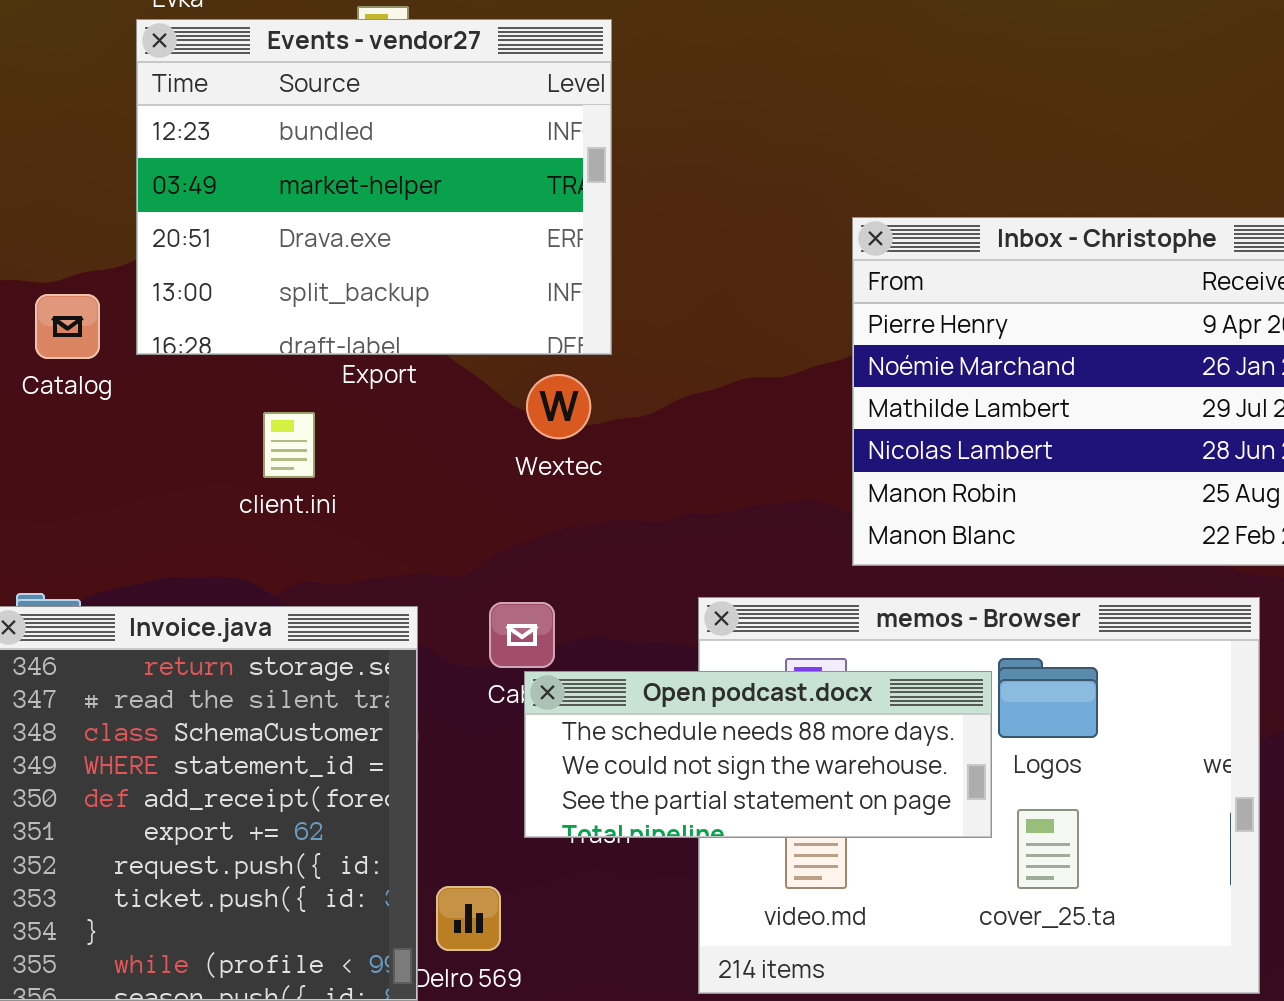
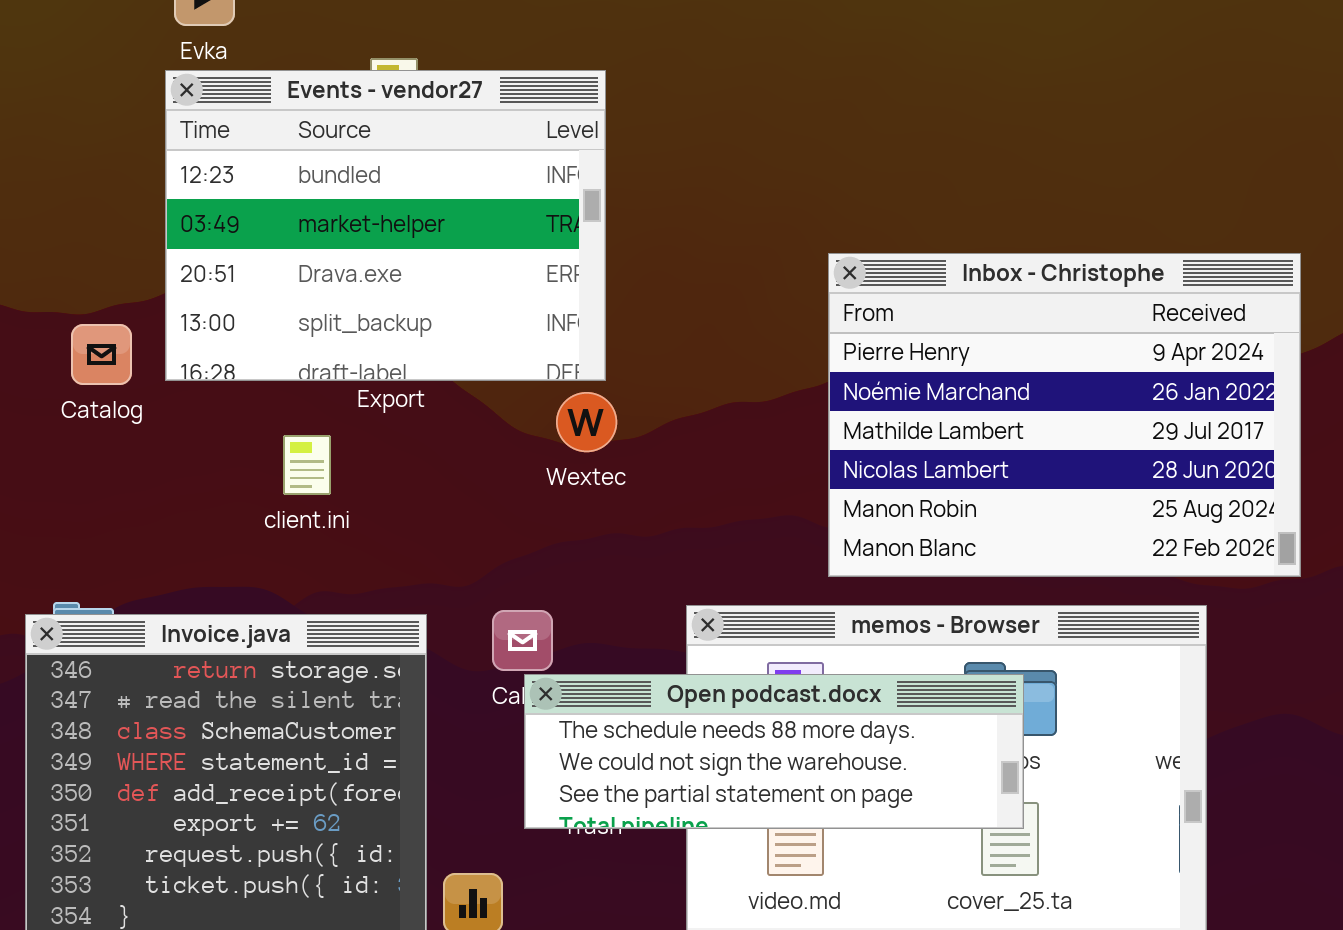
Wextec: [526,374,591,439] -> [556,392,617,452], moved
Open podcast.docx: [524,671,992,838] -> [524,674,1024,829], resized

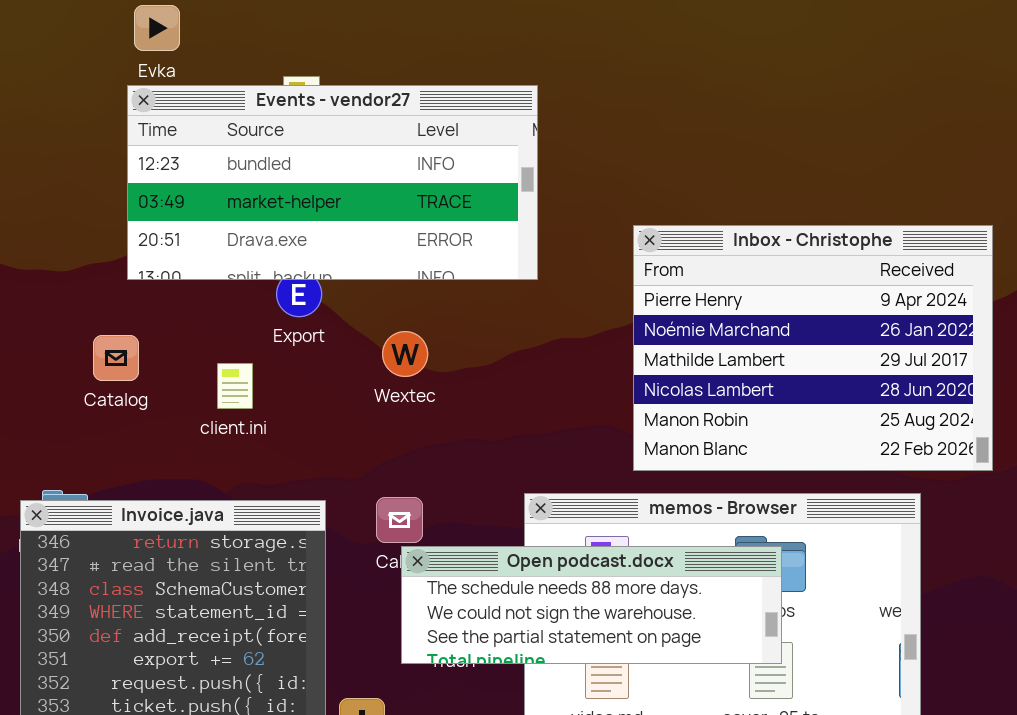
Events - vendor27: [165,70,606,381] -> [127,85,538,280], resized
Catalog: [71,324,132,385] -> [93,335,139,381], moved
Wextec: [556,392,617,452] -> [382,331,428,377], moved

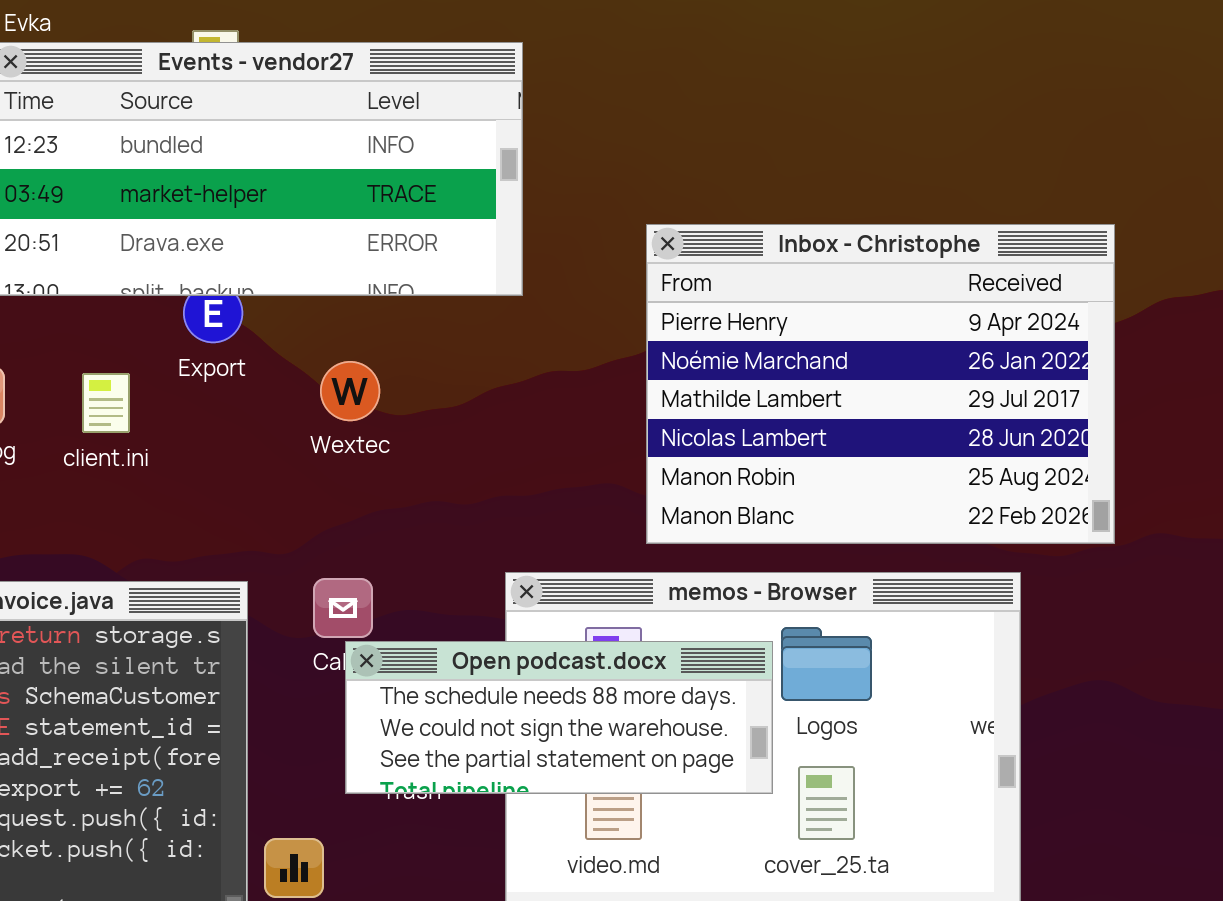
client.ini: [217,363,253,409] -> [82,373,130,433], moved
Open podcast.docx: [401,546,782,664] -> [345,641,773,794], resized

